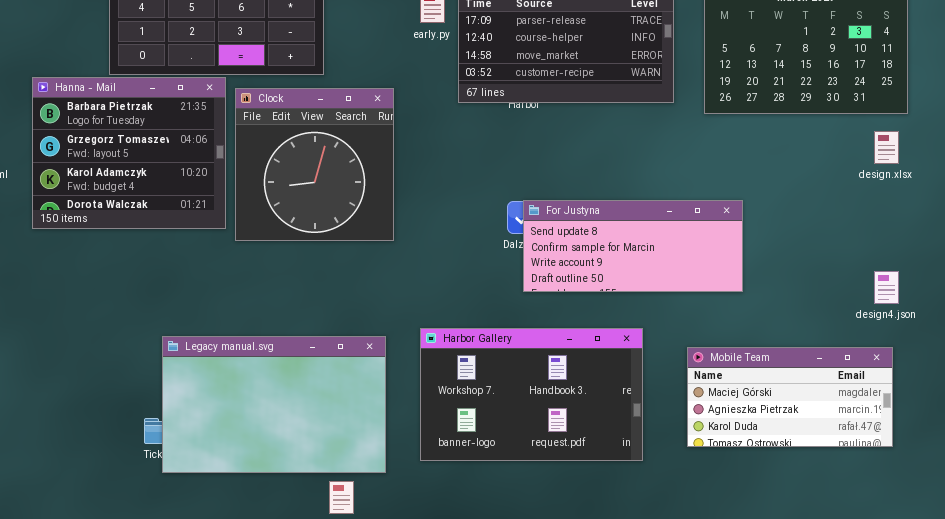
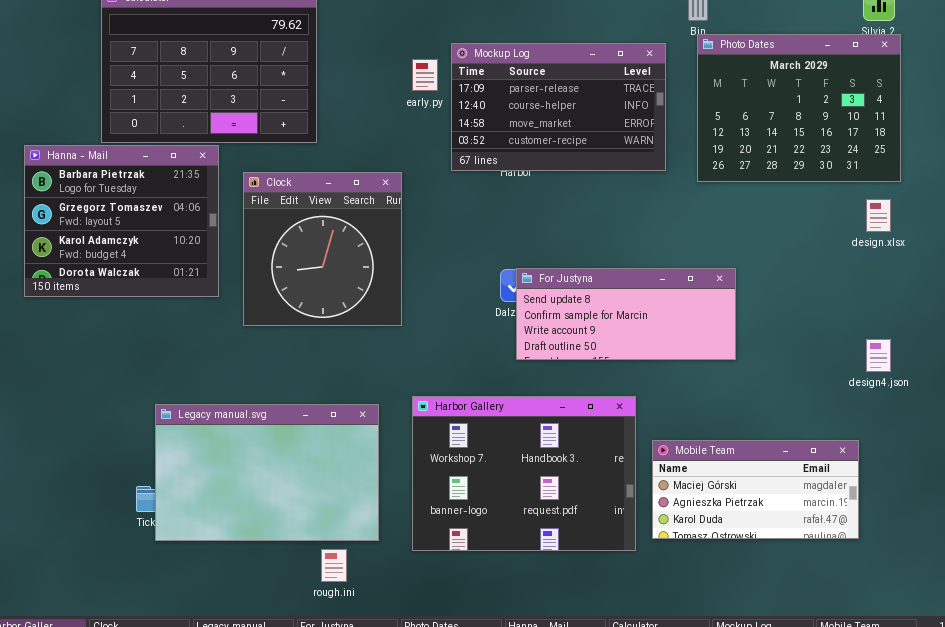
Clock: [235,88,394,241] -> [243,172,402,326], moved
Harbor Gallery: [420,328,643,461] -> [412,396,636,551], resized
Mobile Team: [687,347,893,447] -> [652,440,859,539], moved

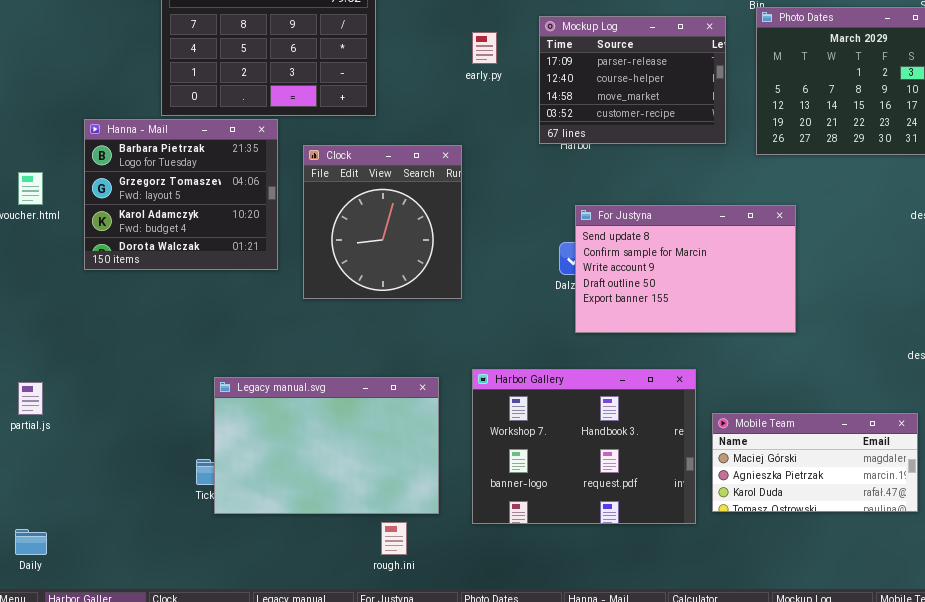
Mockup Log: [451,43,666,171] -> [539,16,726,144], resized
For Justyna: [516,268,736,360] -> [575,205,796,333], resized

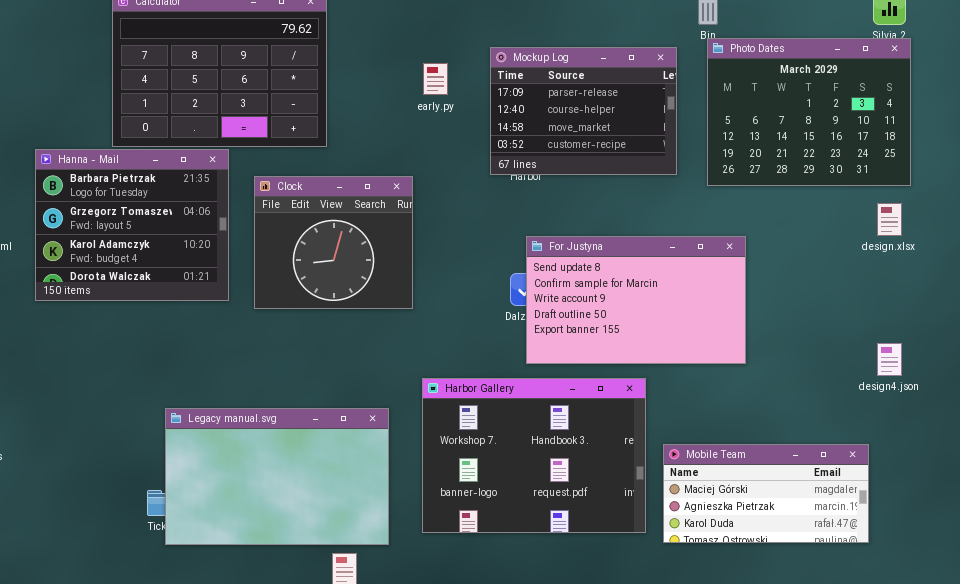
Clock: [303,145,462,299] -> [254,176,413,309], resized
Harbor Gallery: [472,369,696,524] -> [422,378,646,533], moved

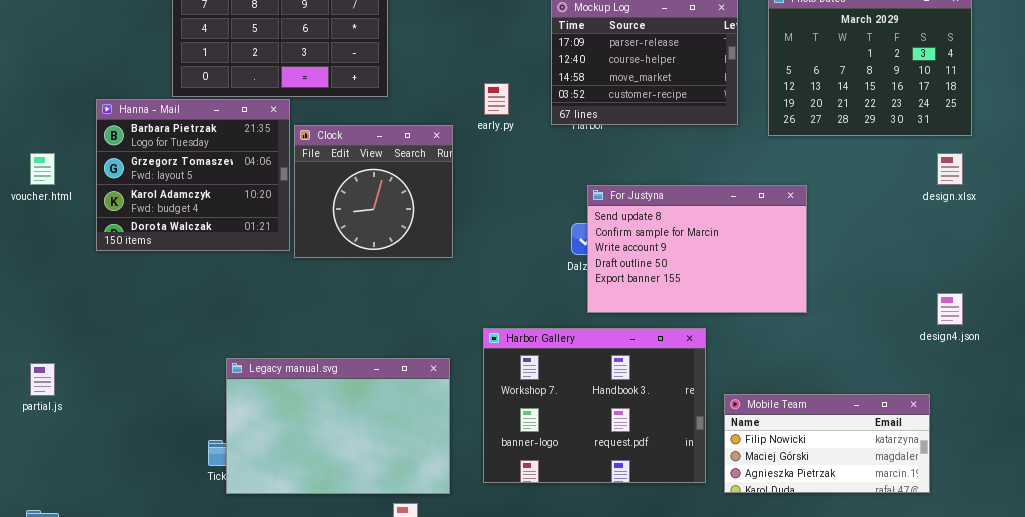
early.py: [423,63,448,95] -> [484,83,509,115], moved
Clock: [254,176,413,309] -> [294,125,453,258], moved
Mobile Team: [663,444,869,543] -> [724,394,930,493], scrolled up 1 row

